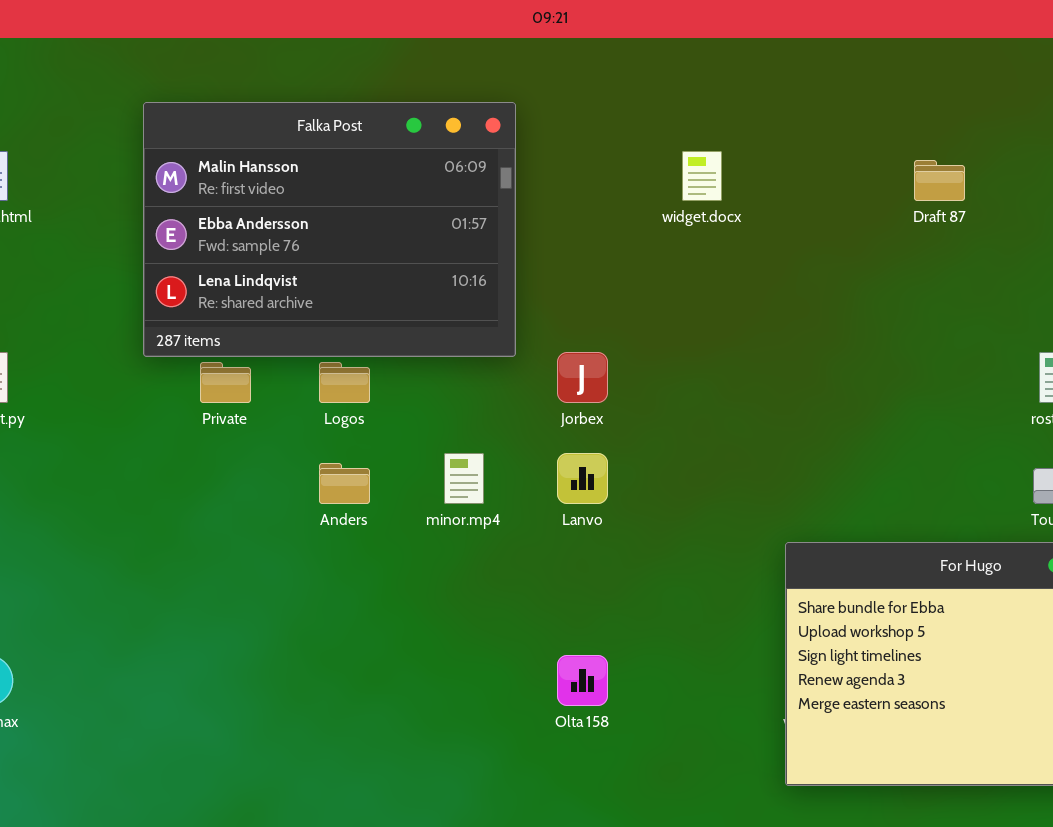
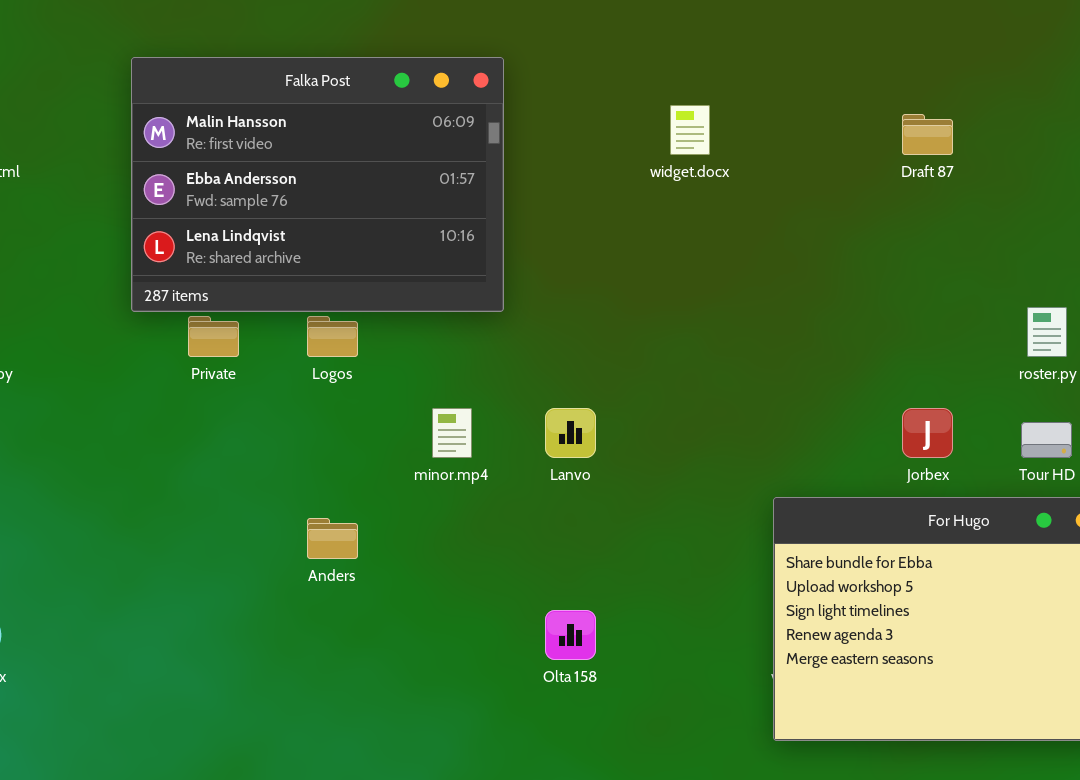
Jorbex: [557,352,608,403] -> [902,408,953,458], moved
Anders: [319,463,370,504] -> [307,518,358,559], moved

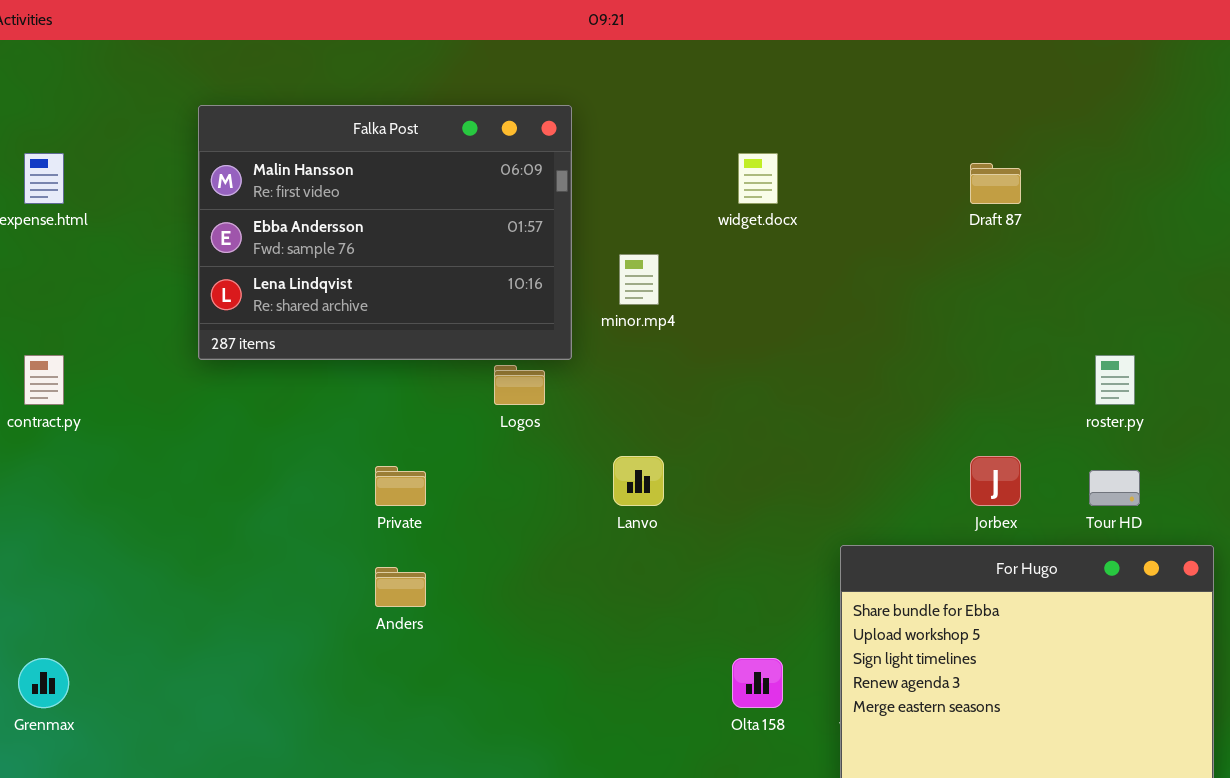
Private: [188,316,239,357] -> [375,466,426,506], moved
Logos: [307,316,358,357] -> [494,365,545,405], moved
minor.mp4: [432,408,472,458] -> [619,254,659,305], moved
Olta 158: [545,610,596,660] -> [732,658,783,708], moved

